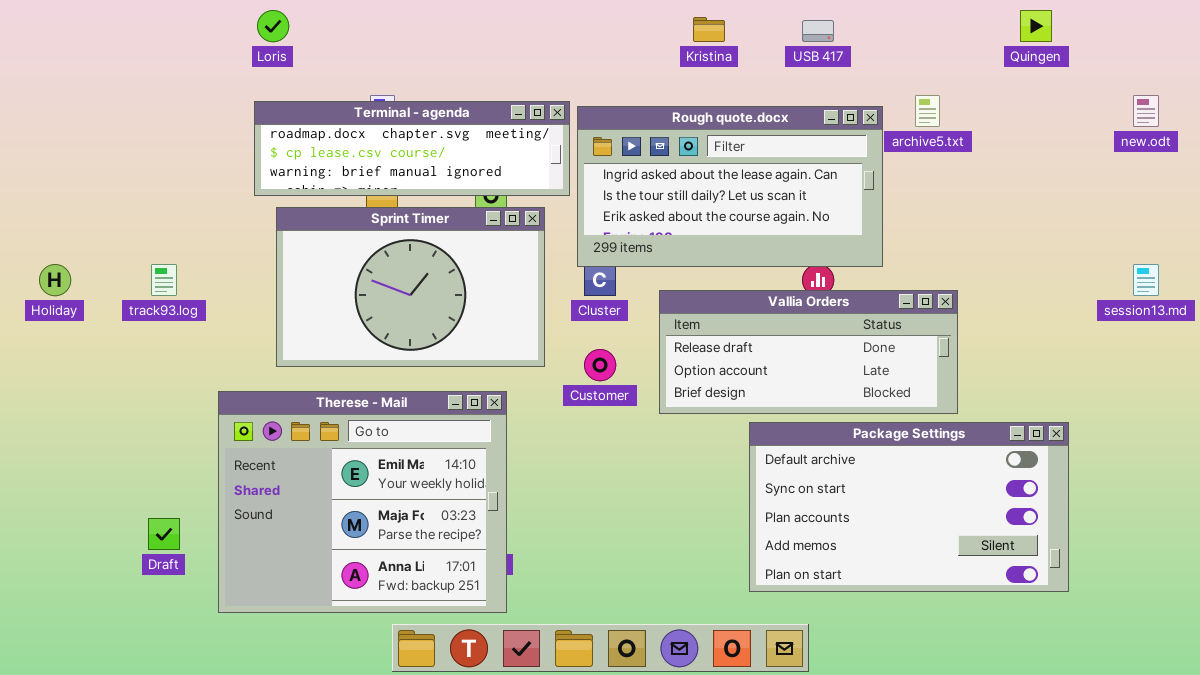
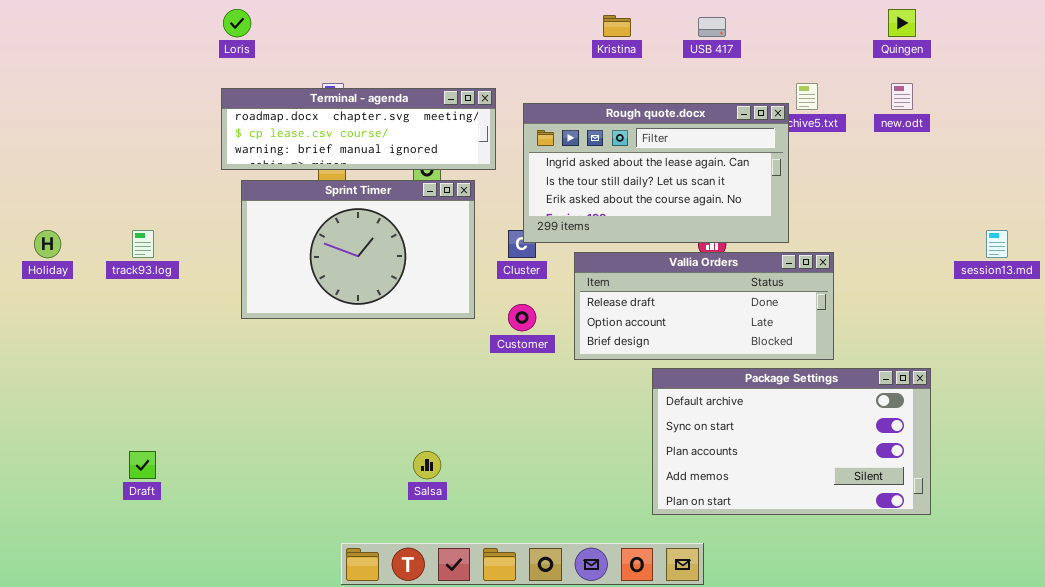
new.odt: [1133,95,1159,127] -> [891,83,913,110], moved
Rough quote.docx: [577,106,883,267] -> [523,103,789,243], moved
Therese - Mail: [218,391,507,613] -> none, closed

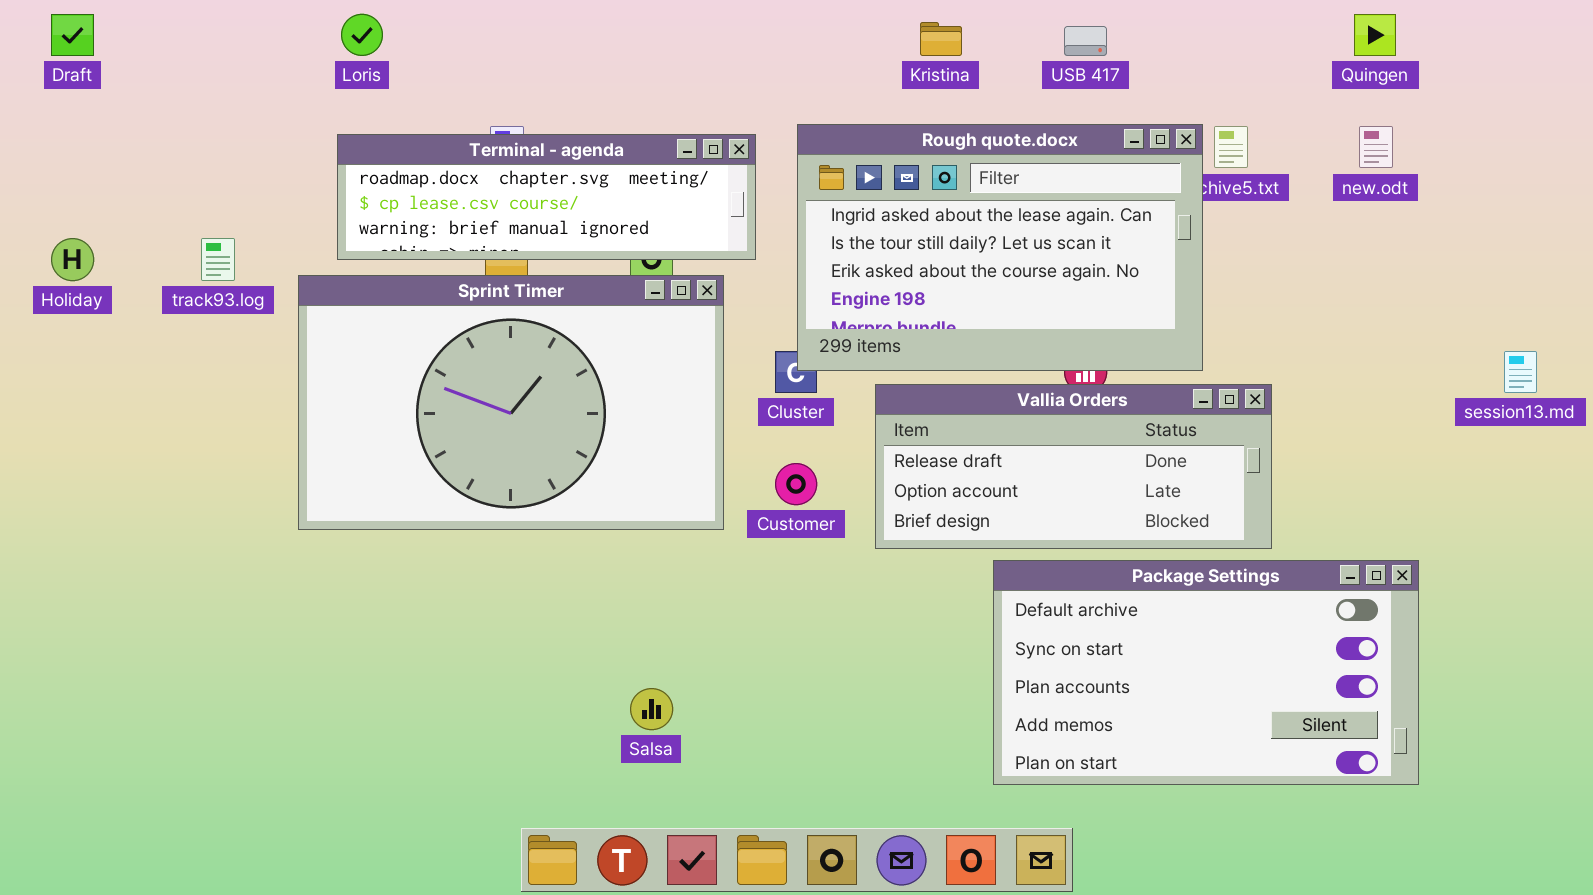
Rough quote.docx: [523,103,789,243] -> [797,124,1203,371], resized
Sprint Timer: [241,180,475,319] -> [298,275,724,530], resized
Holiday: [34,230,61,258] -> [51,238,94,281], moved
track93.log: [132,230,154,258] -> [201,238,235,281], moved
Draft: [129,451,156,479] -> [51,14,94,56], moved

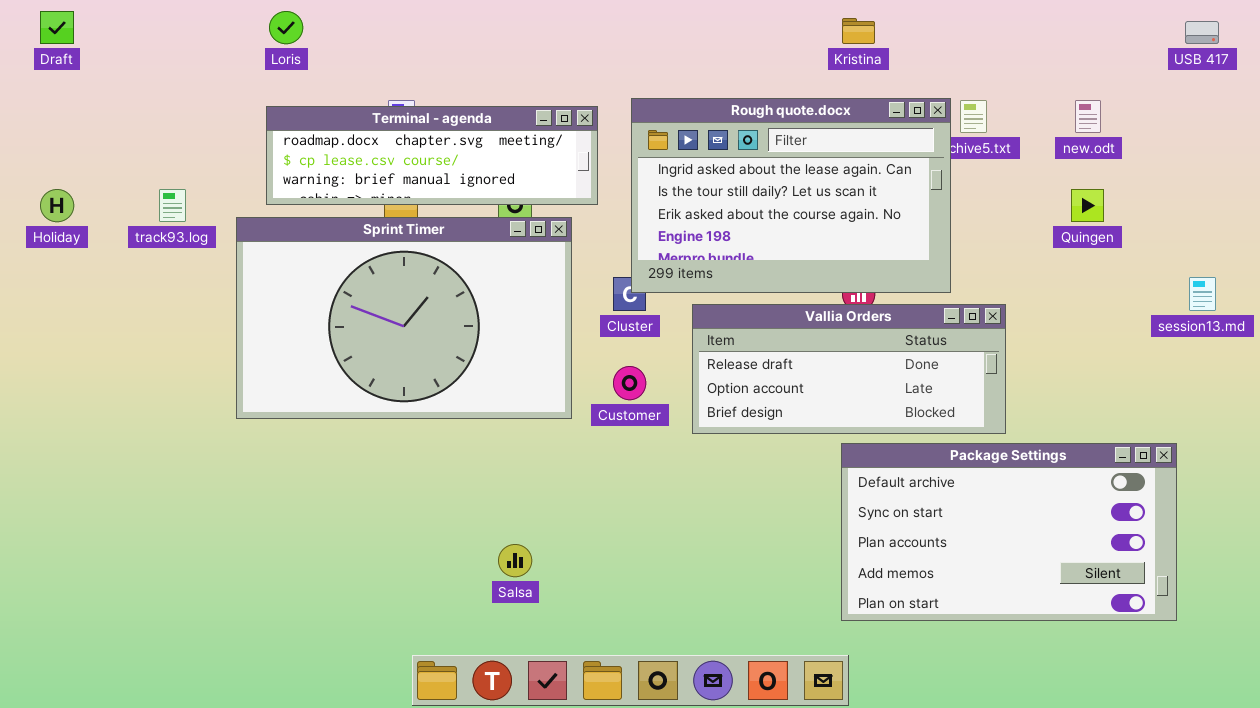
Quingen: [1354,14,1396,56] -> [1071,189,1104,222], moved
Kristina: [920,22,962,56] -> [842,18,875,44], moved
USB 417: [1064,26,1107,56] -> [1185,21,1219,44], moved
Package Settings: [993,560,1419,785] -> [841,443,1177,621], moved

